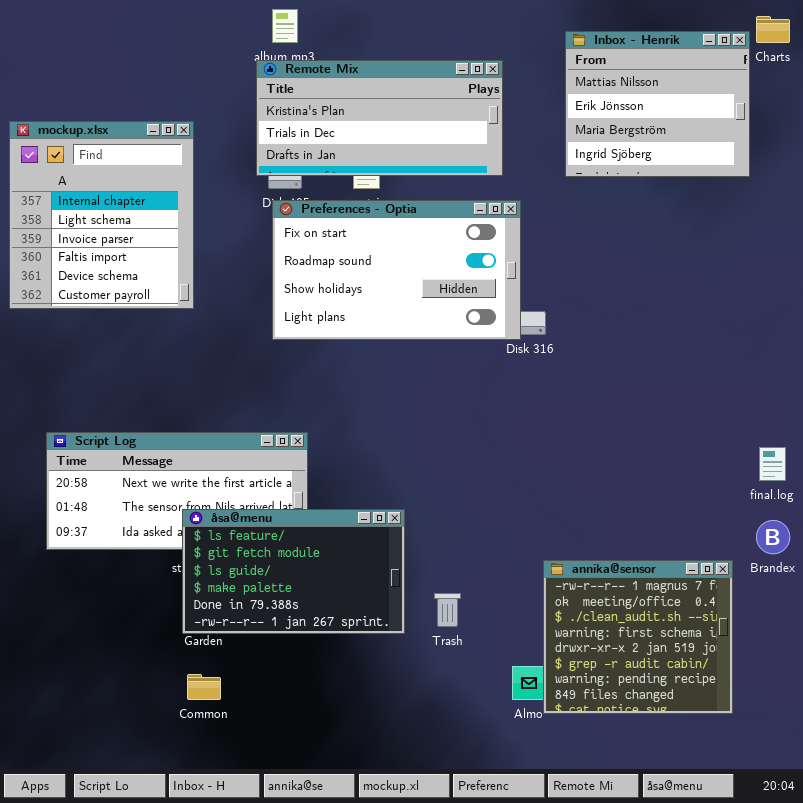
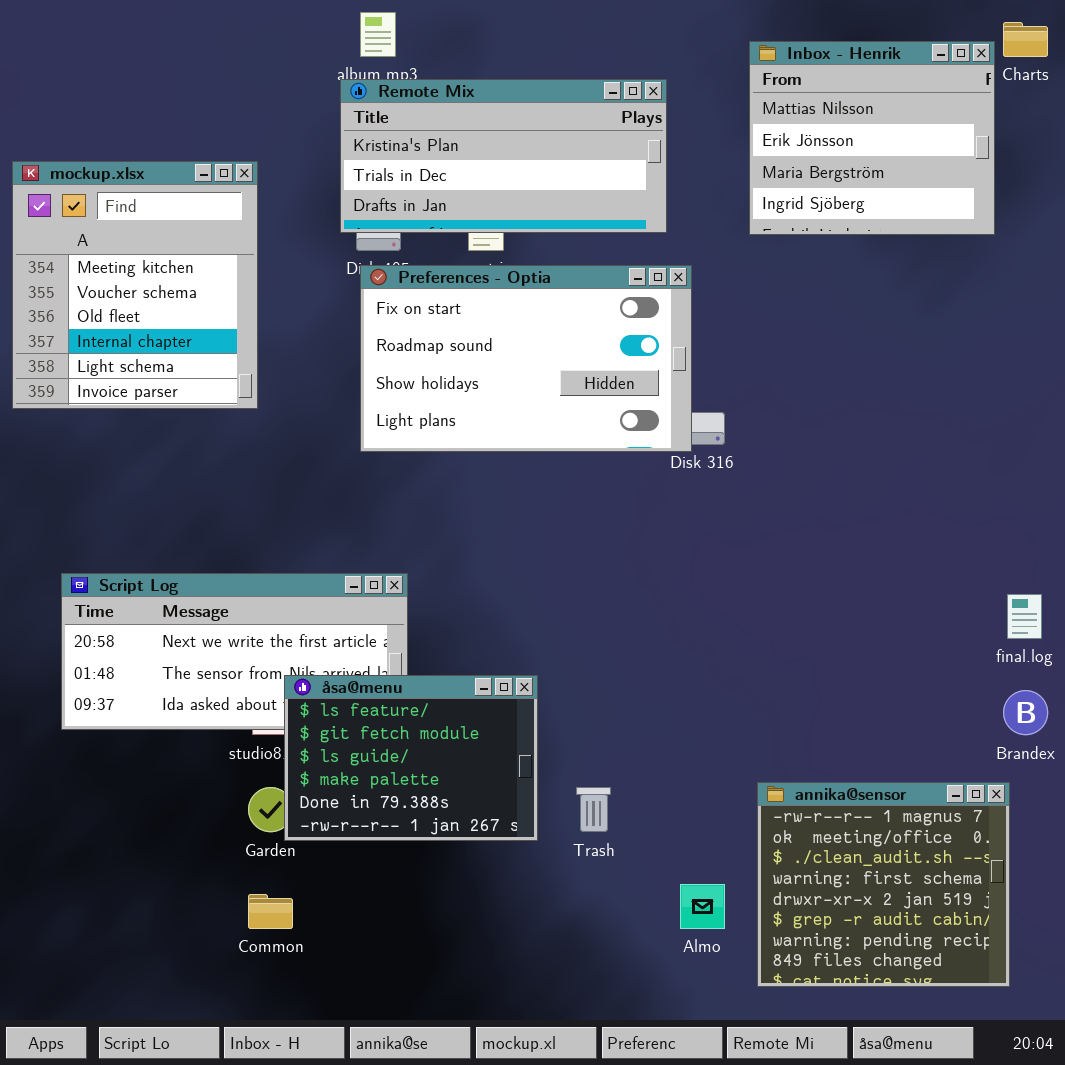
mockup.xlsx: [9,121,194,309] -> [12,161,258,409], scrolled up 3 rows
åsa@menu: [182,509,405,634] -> [284,675,538,841], resized
annika@sensor: [543,560,733,714] -> [757,782,1010,987], moved

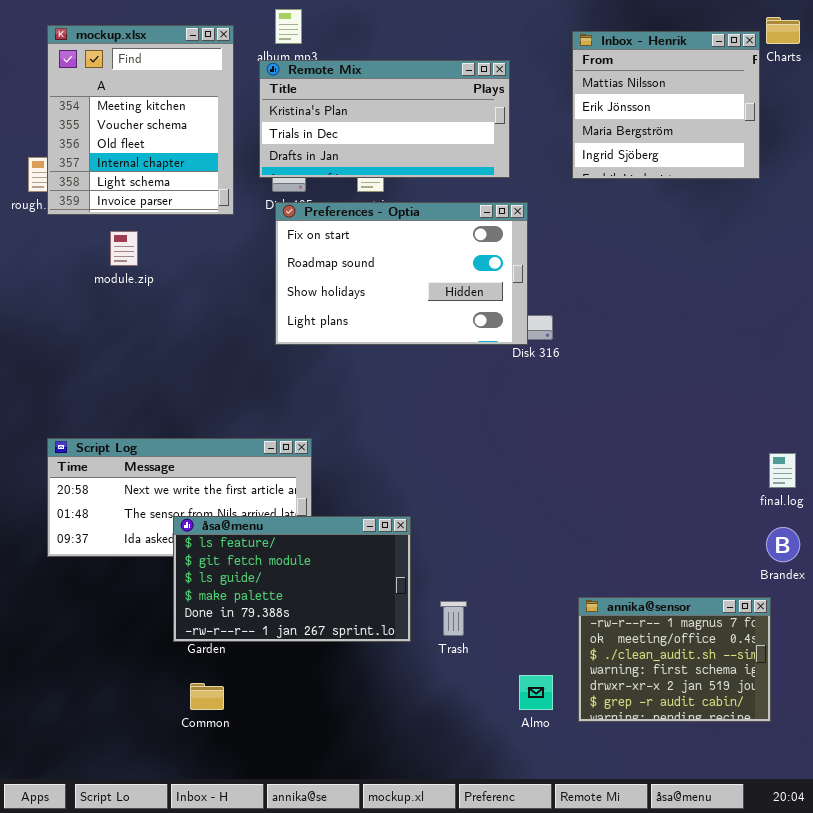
mockup.xlsx: [12,161,258,409] -> [47,25,234,215], moved
åsa@menu: [284,675,538,841] -> [173,516,411,642], resized
annika@sensor: [757,782,1010,987] -> [578,597,771,722], resized

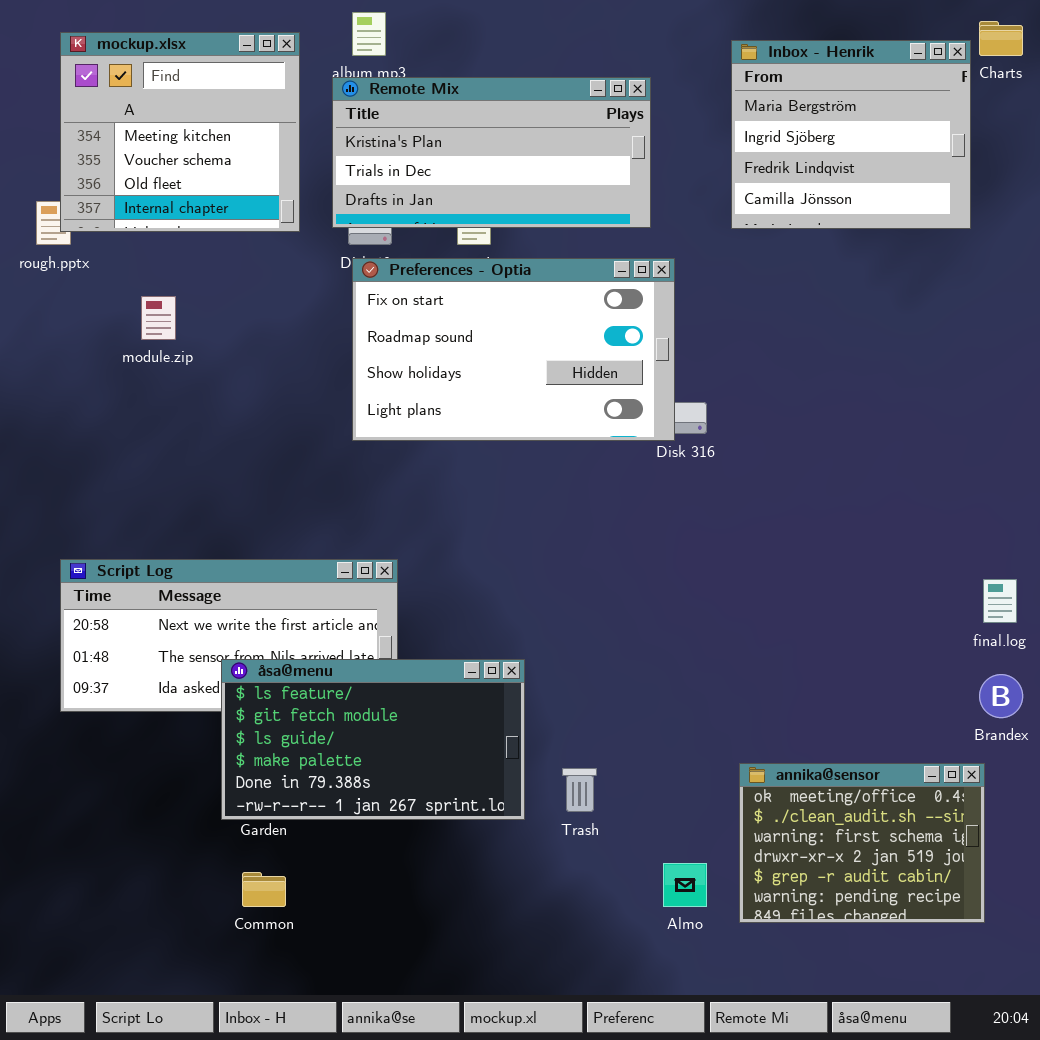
mockup.xlsx: [47,25,234,215] -> [60,32,300,232], resized
Inbox - Henrik: [572,31,760,179] -> [731,40,971,229], scrolled down 2 rows
annika@sensor: [578,597,771,722] -> [739,763,985,923], scrolled down 1 row

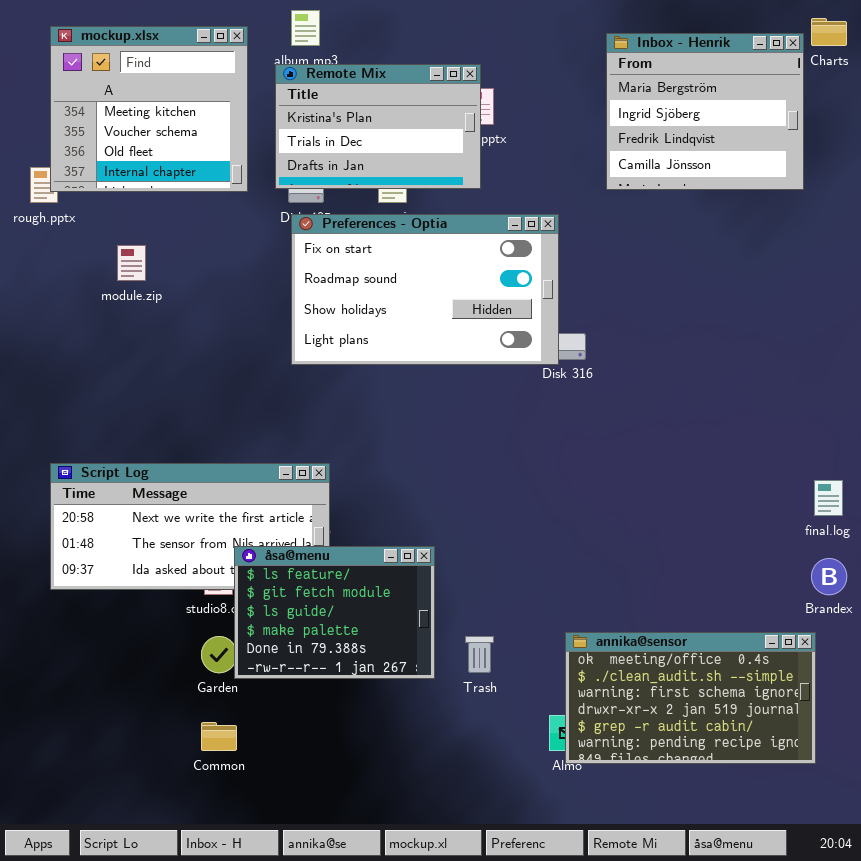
Remote Mix: [332,77,651,228] -> [275,64,481,189], resized
åsa@menu: [221,659,525,820] -> [234,546,435,679], resized
annika@sensor: [739,763,985,923] -> [565,632,816,764], resized

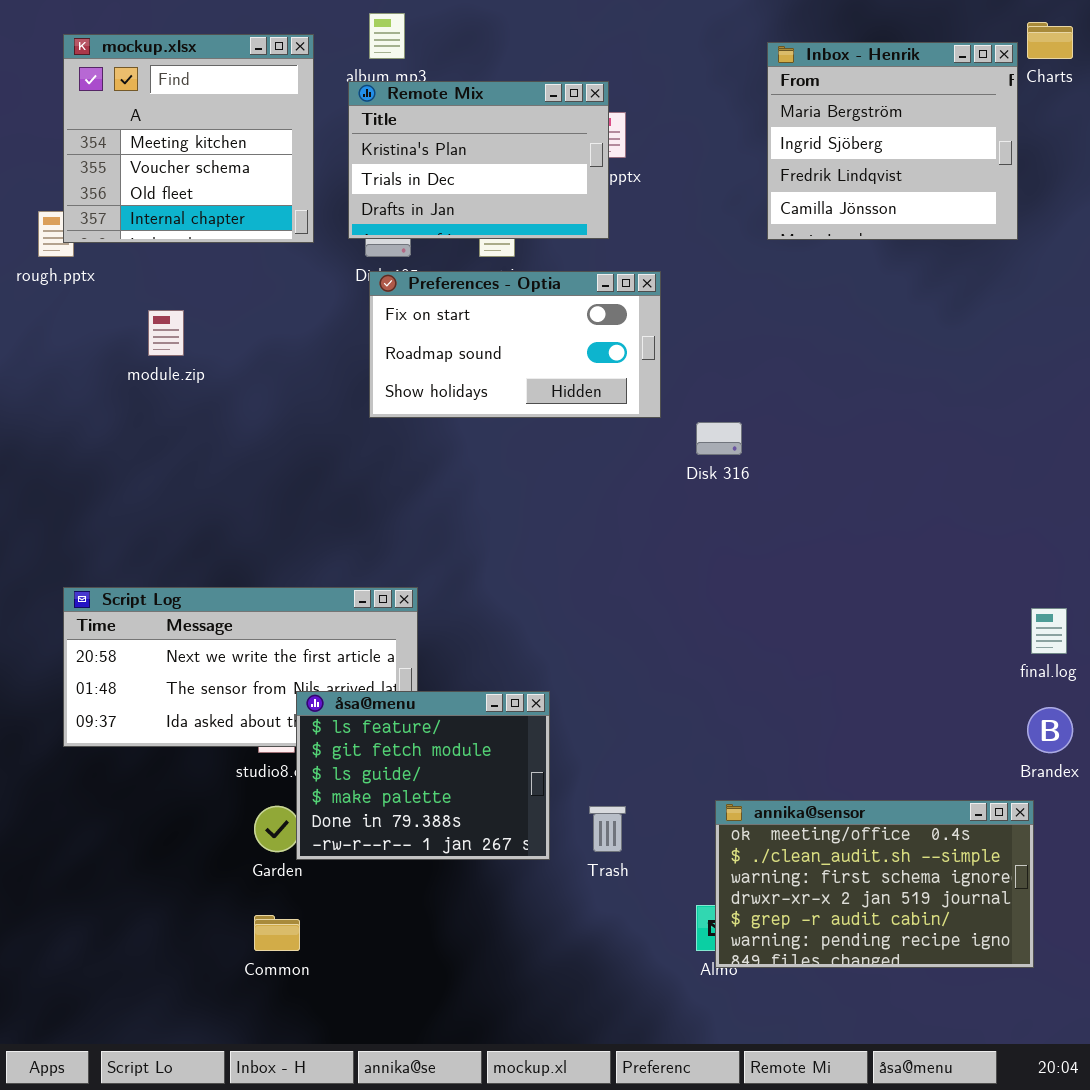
Preferences - Optia: [291,214,559,365] -> [369,271,661,418], resized

